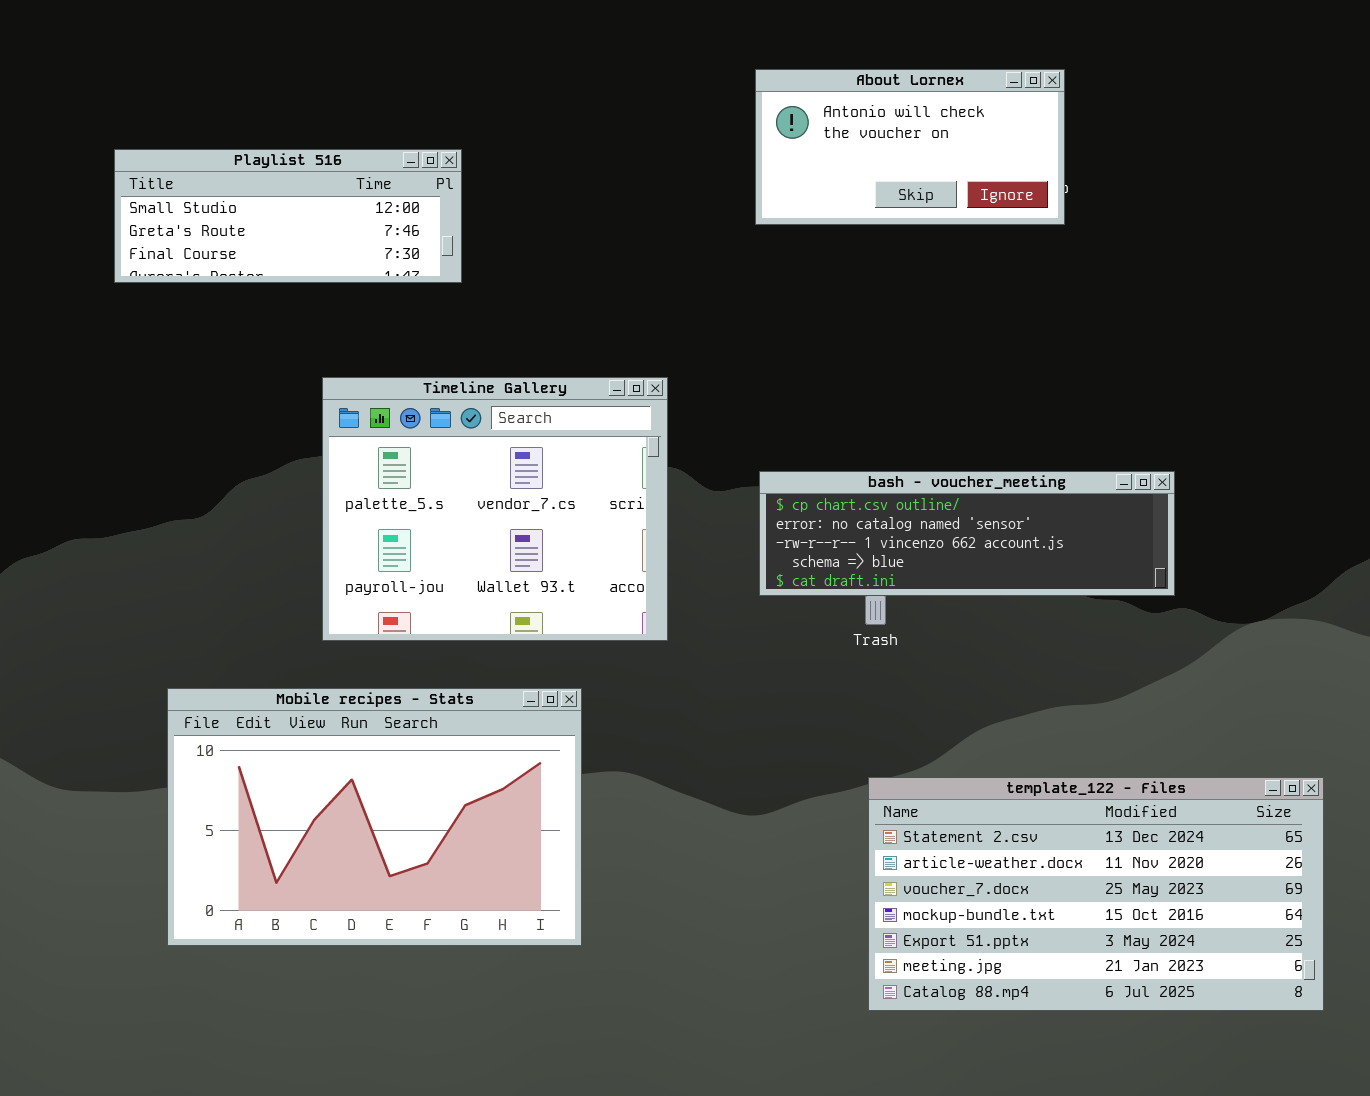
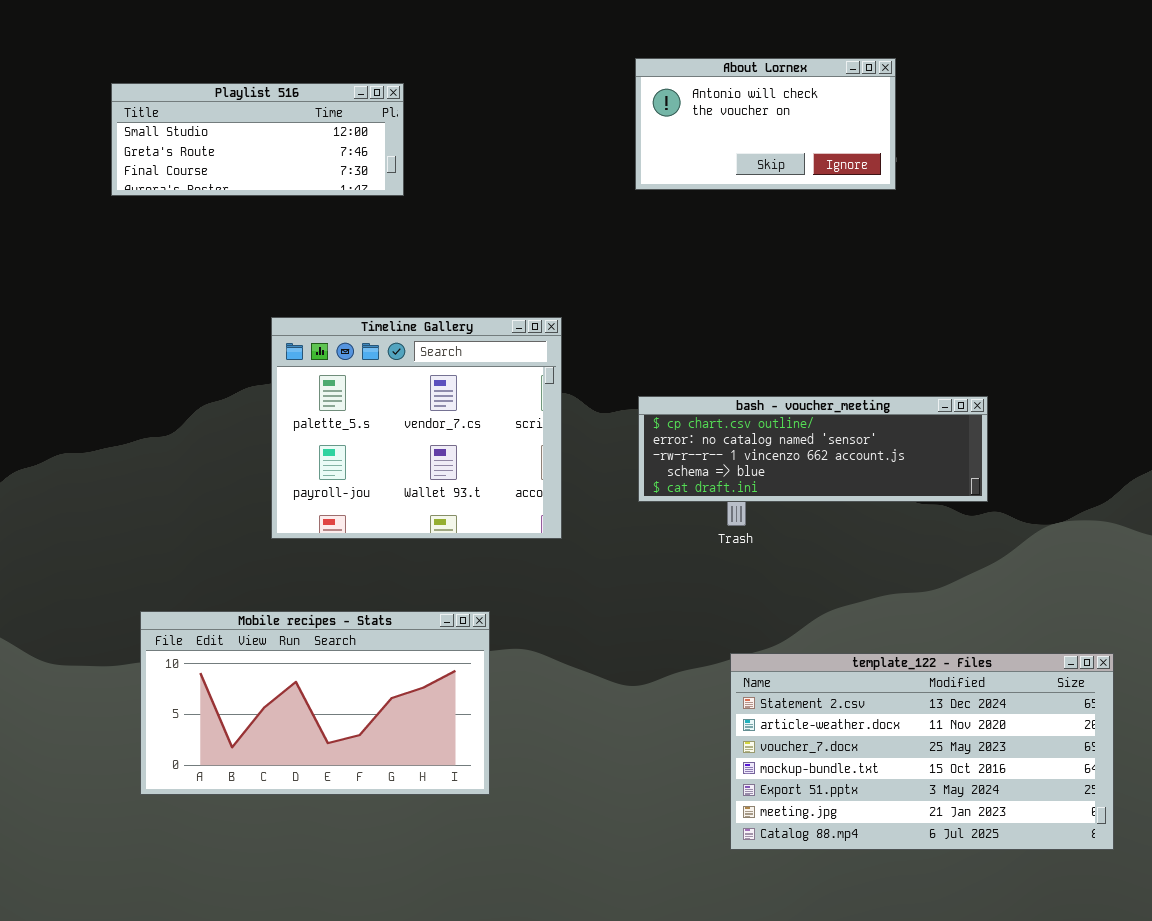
Playlist 516: [114,149,462,283] -> [111,83,404,196], moved
Mobile recipes - Stats: [167,688,582,946] -> [140,611,490,795], resized

